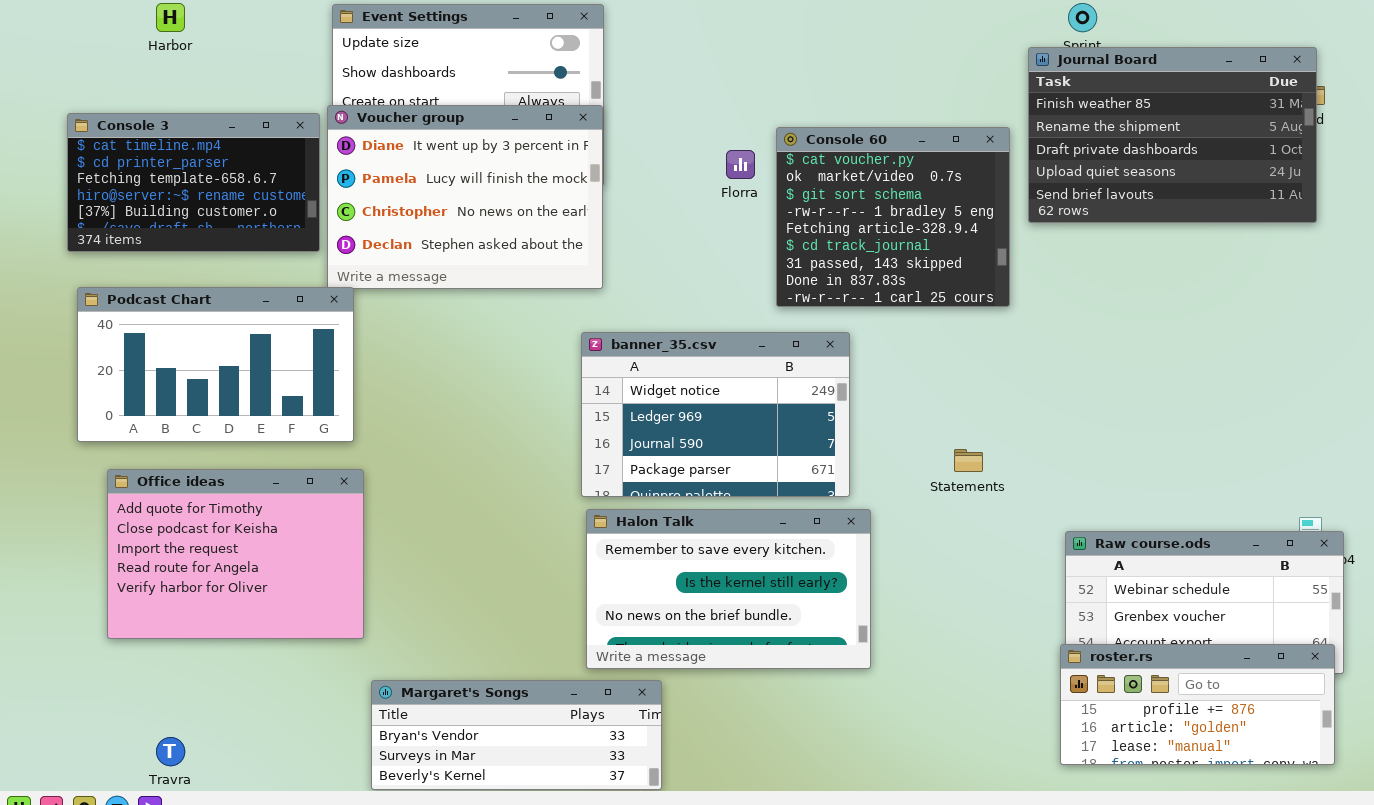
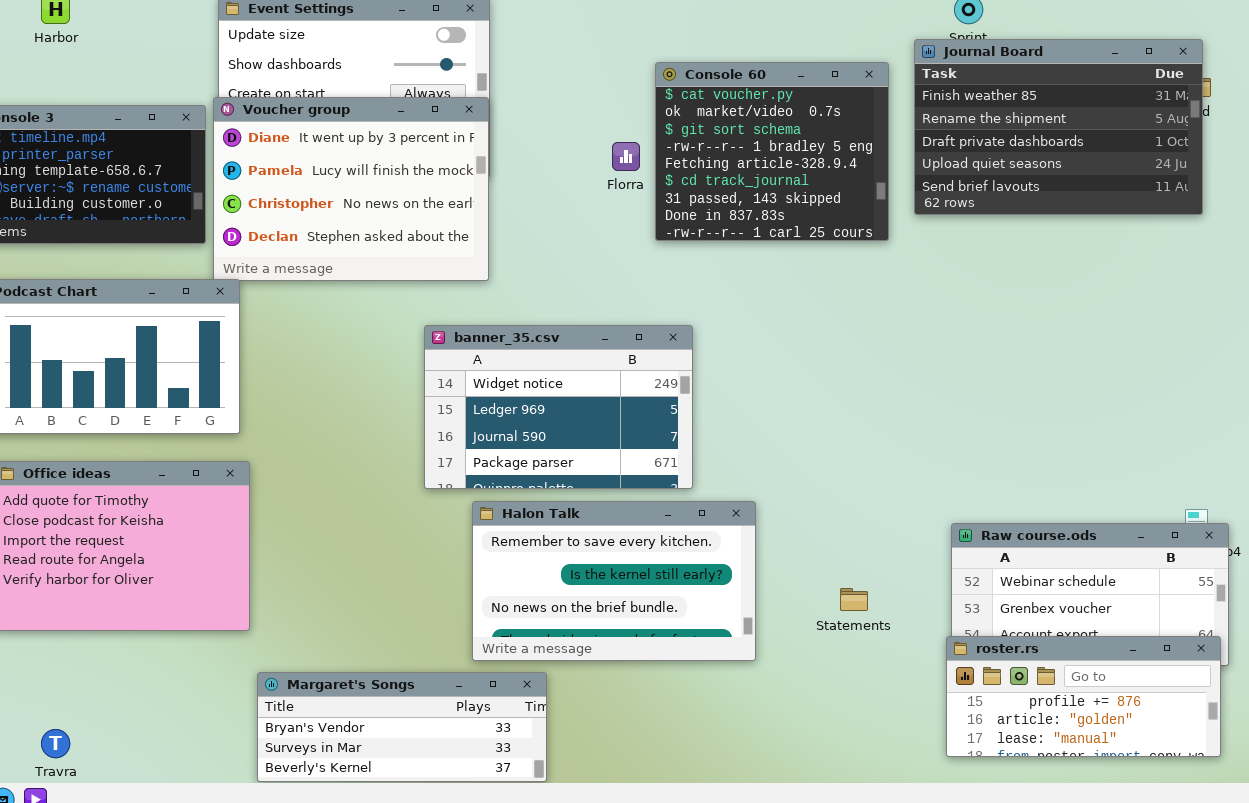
Console 60: [776,127,1010,307] -> [655,62,889,241], moved
banner_35.csv: [581,332,850,497] -> [424,325,693,489], moved
Statements: [954,449,983,472] -> [840,588,868,611], moved

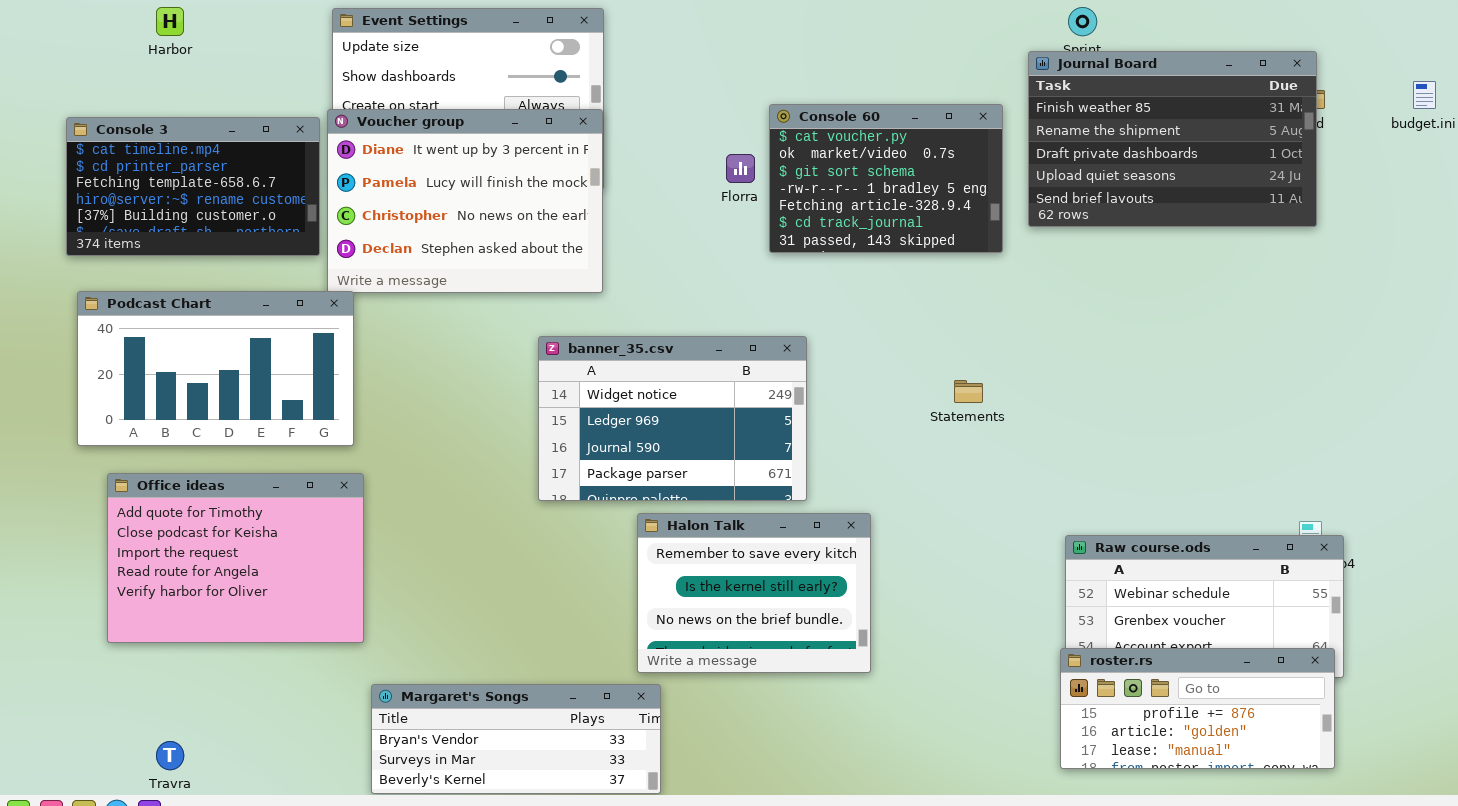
Console 60: [655,62,889,241] -> [769,104,1003,253], resized
Halon Talk: [472,501,756,661] -> [637,513,871,673], resized
Statements: [840,588,868,611] -> [954,380,983,403], moved

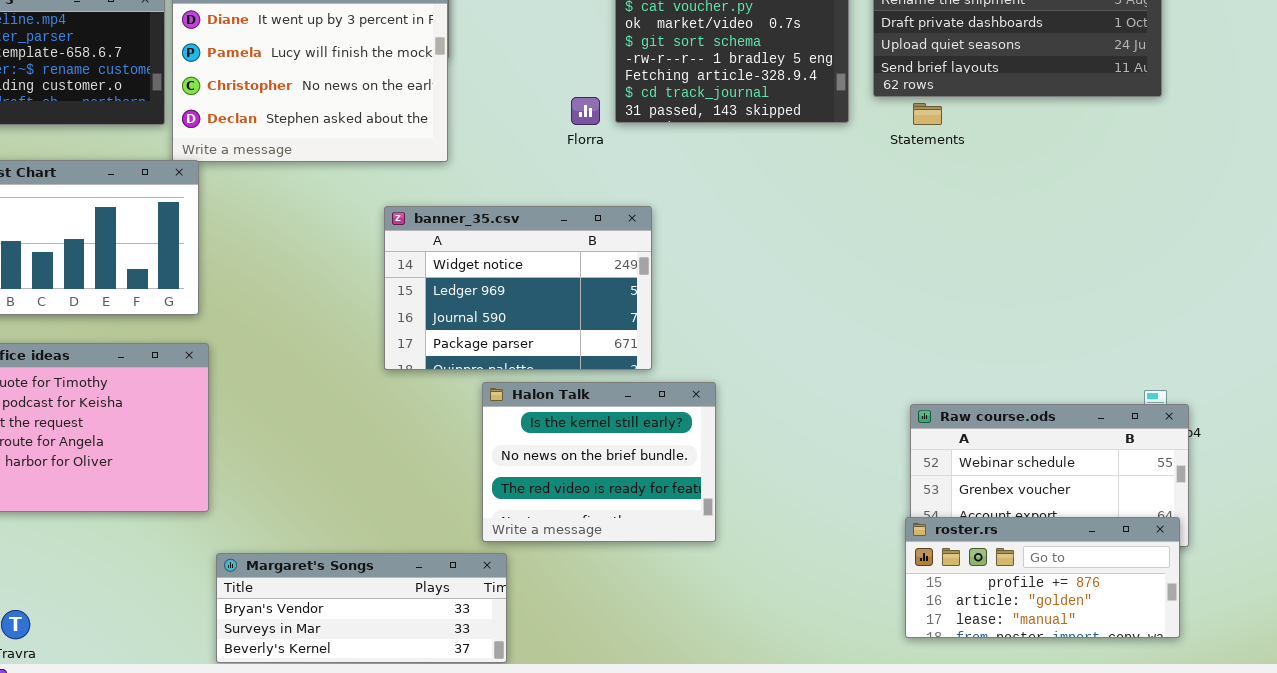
Florra: [726,154,755,183] -> [571,97,600,125], moved
Statements: [954,380,983,403] -> [913,103,942,125], moved
Halon Talk: [637,513,871,673] -> [482,382,716,542], scrolled down 1 row

